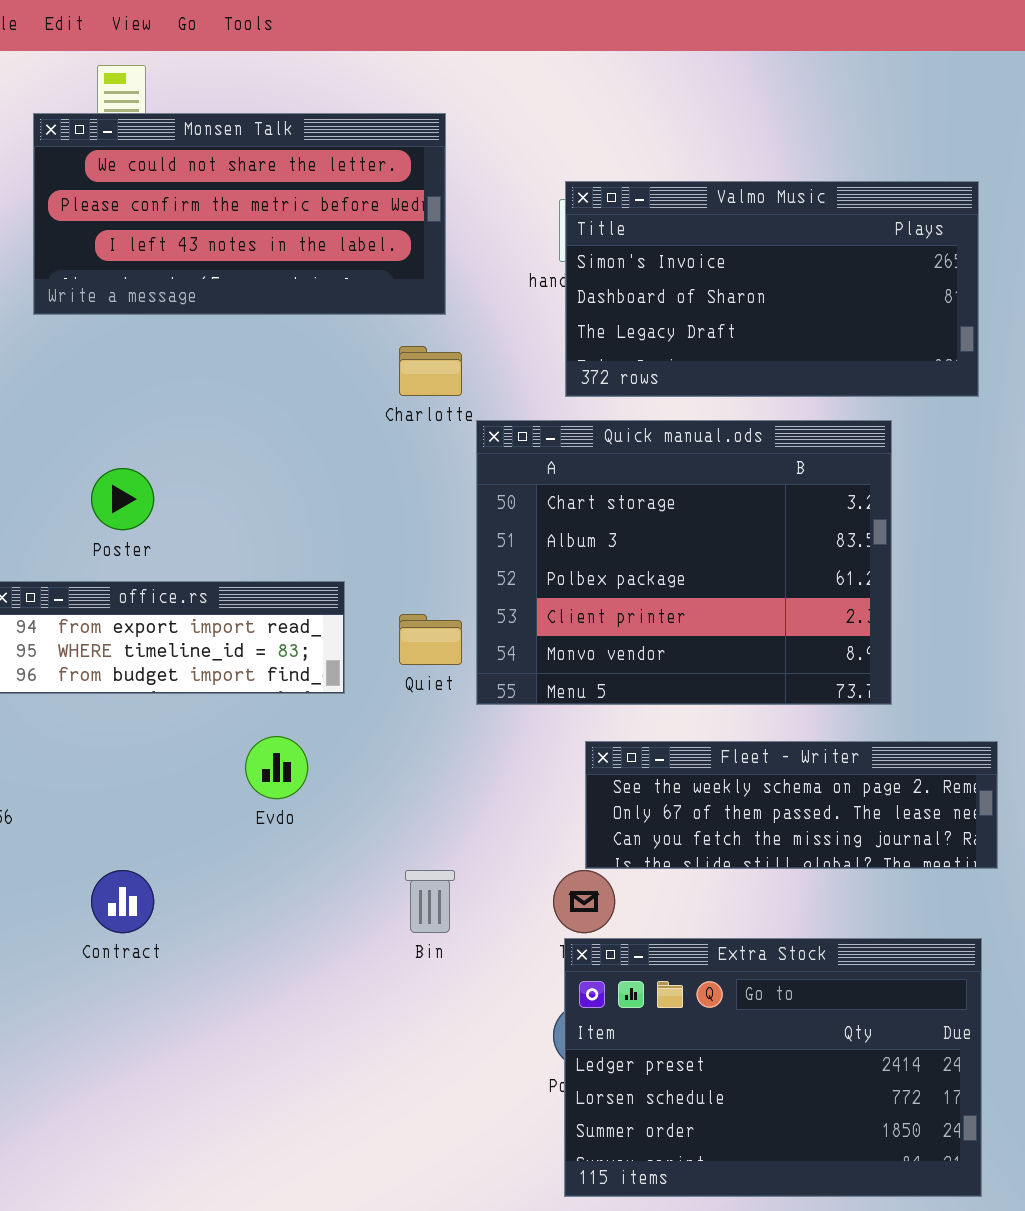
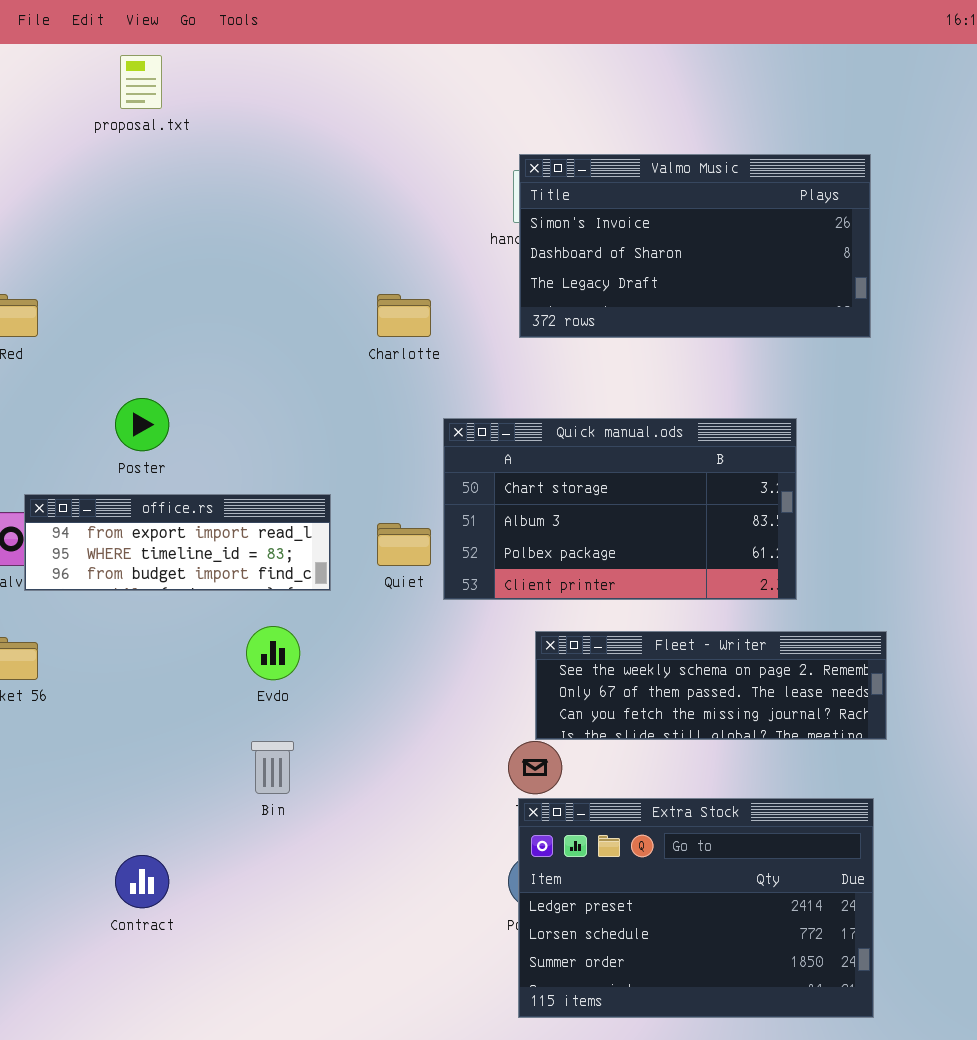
Monsen Talk: [33,113,446,315] -> none, closed
Quick manual.ods: [476,420,892,705] -> [443,418,797,600], resized
Contract: [91,870,154,933] -> [115,855,169,908], moved
Bin: [405,870,455,933] -> [251,741,294,794], moved

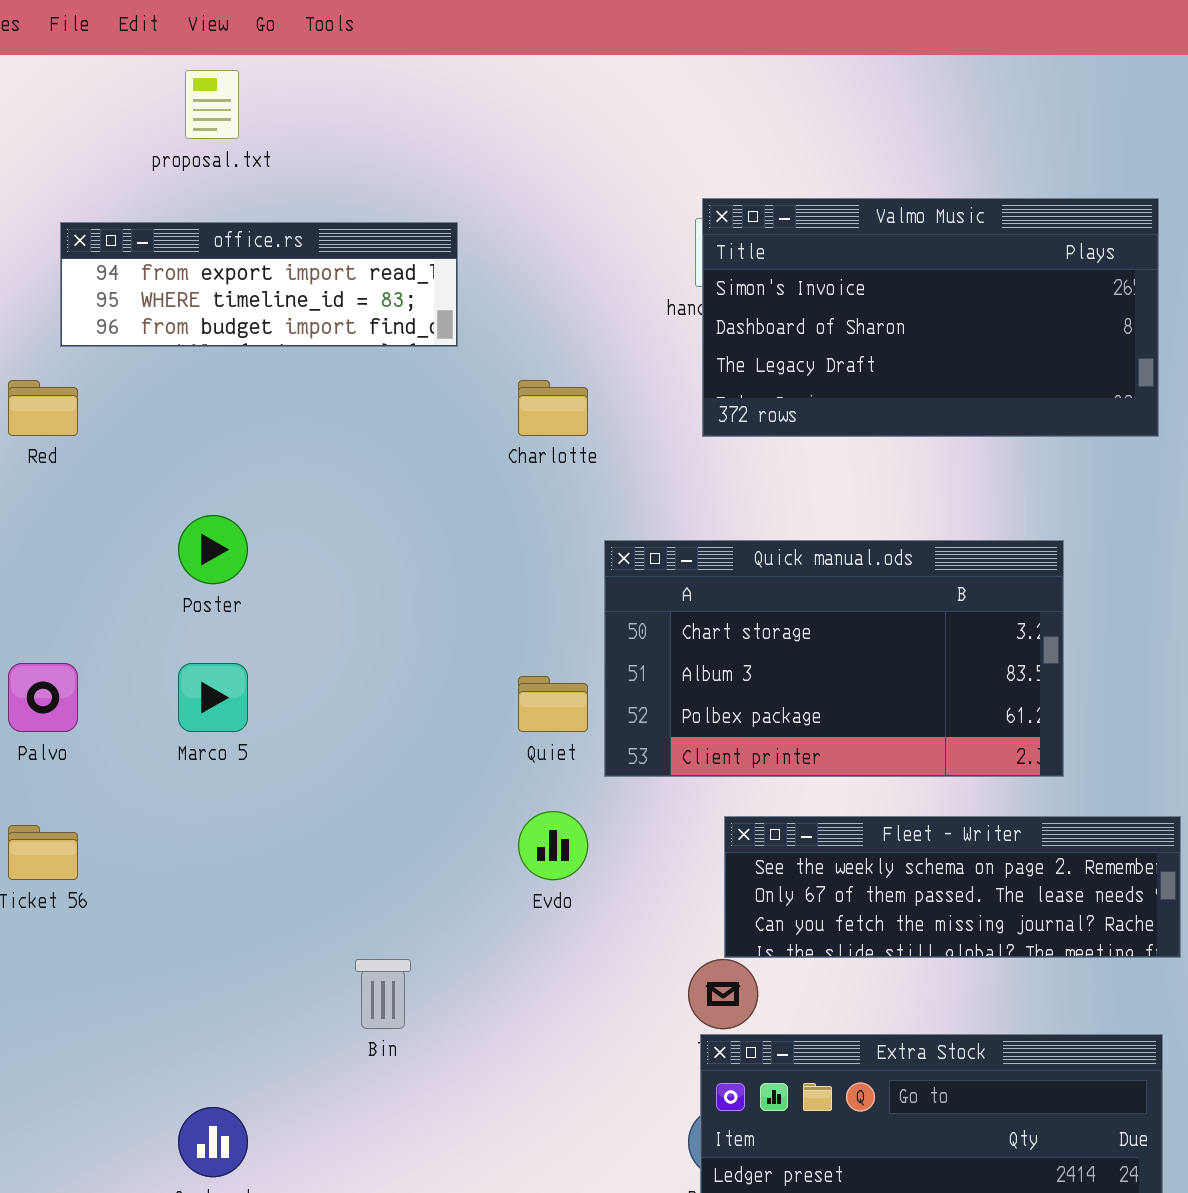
office.rs: [24,494,331,591] -> [60,222,458,347], moved
Evdo: [246,626,300,680] -> [518,811,588,880], moved

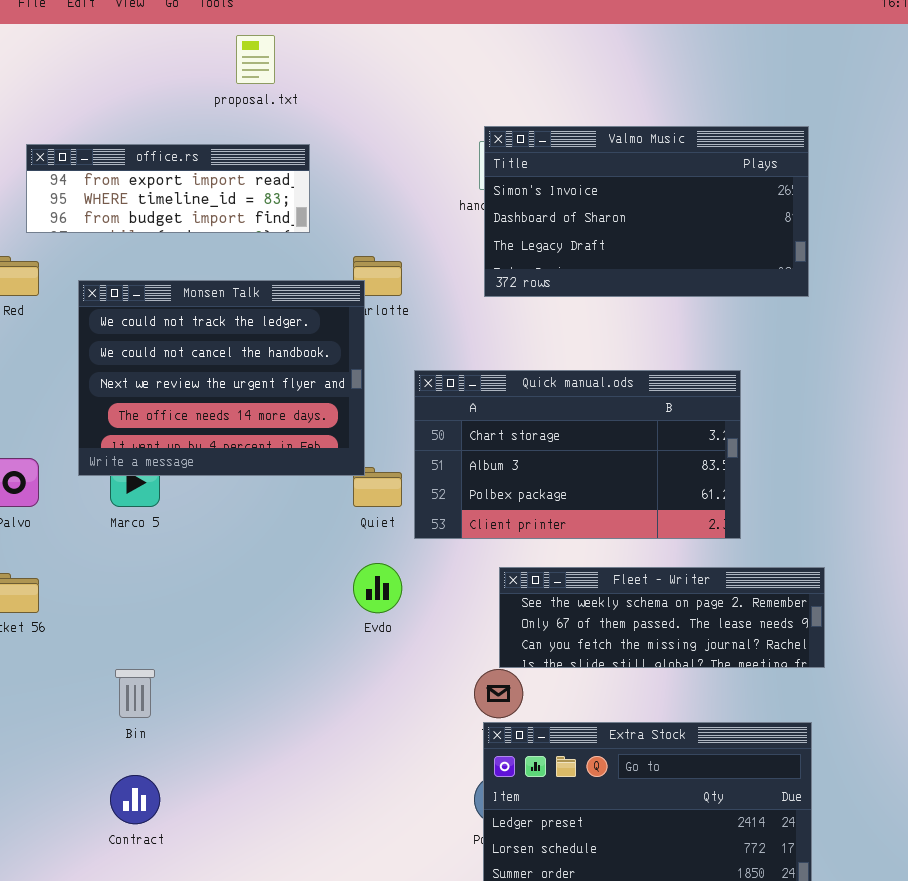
proposal.txt: [185,70,239,139] -> [236,35,275,84], moved
Monsen Talk: none -> [78,280,365,476], opened
Bin: [355,959,411,1029] -> [115,669,155,718], moved

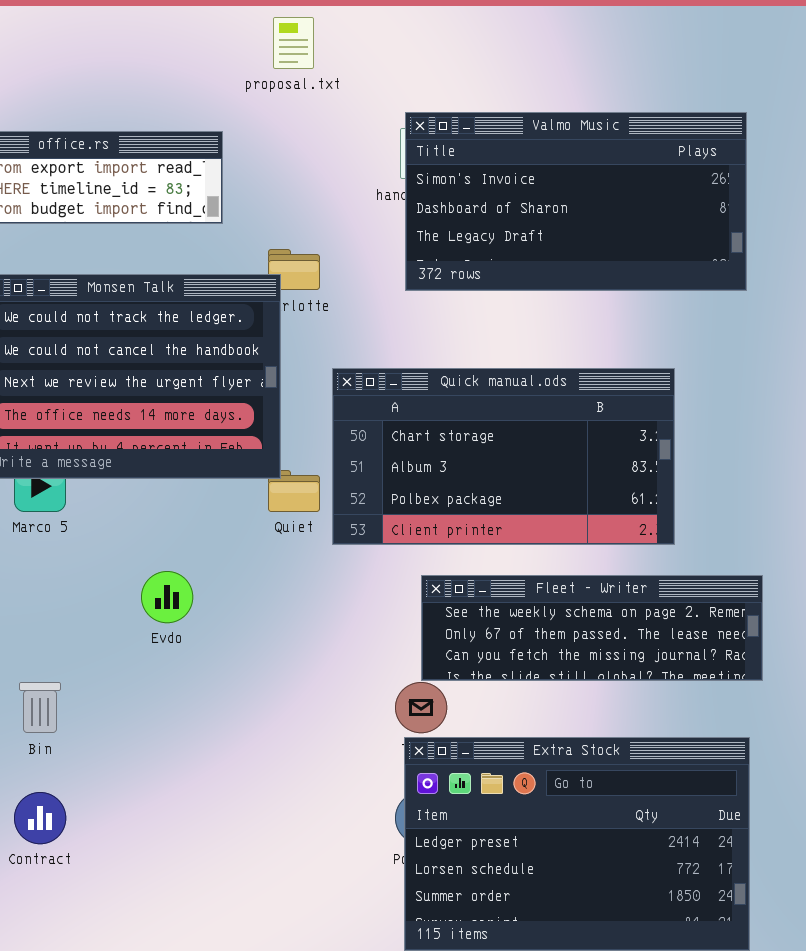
proposal.txt: [236,35,275,84] -> [273,17,314,69], moved
Evdo: [353,563,402,613] -> [141,571,193,623], moved

